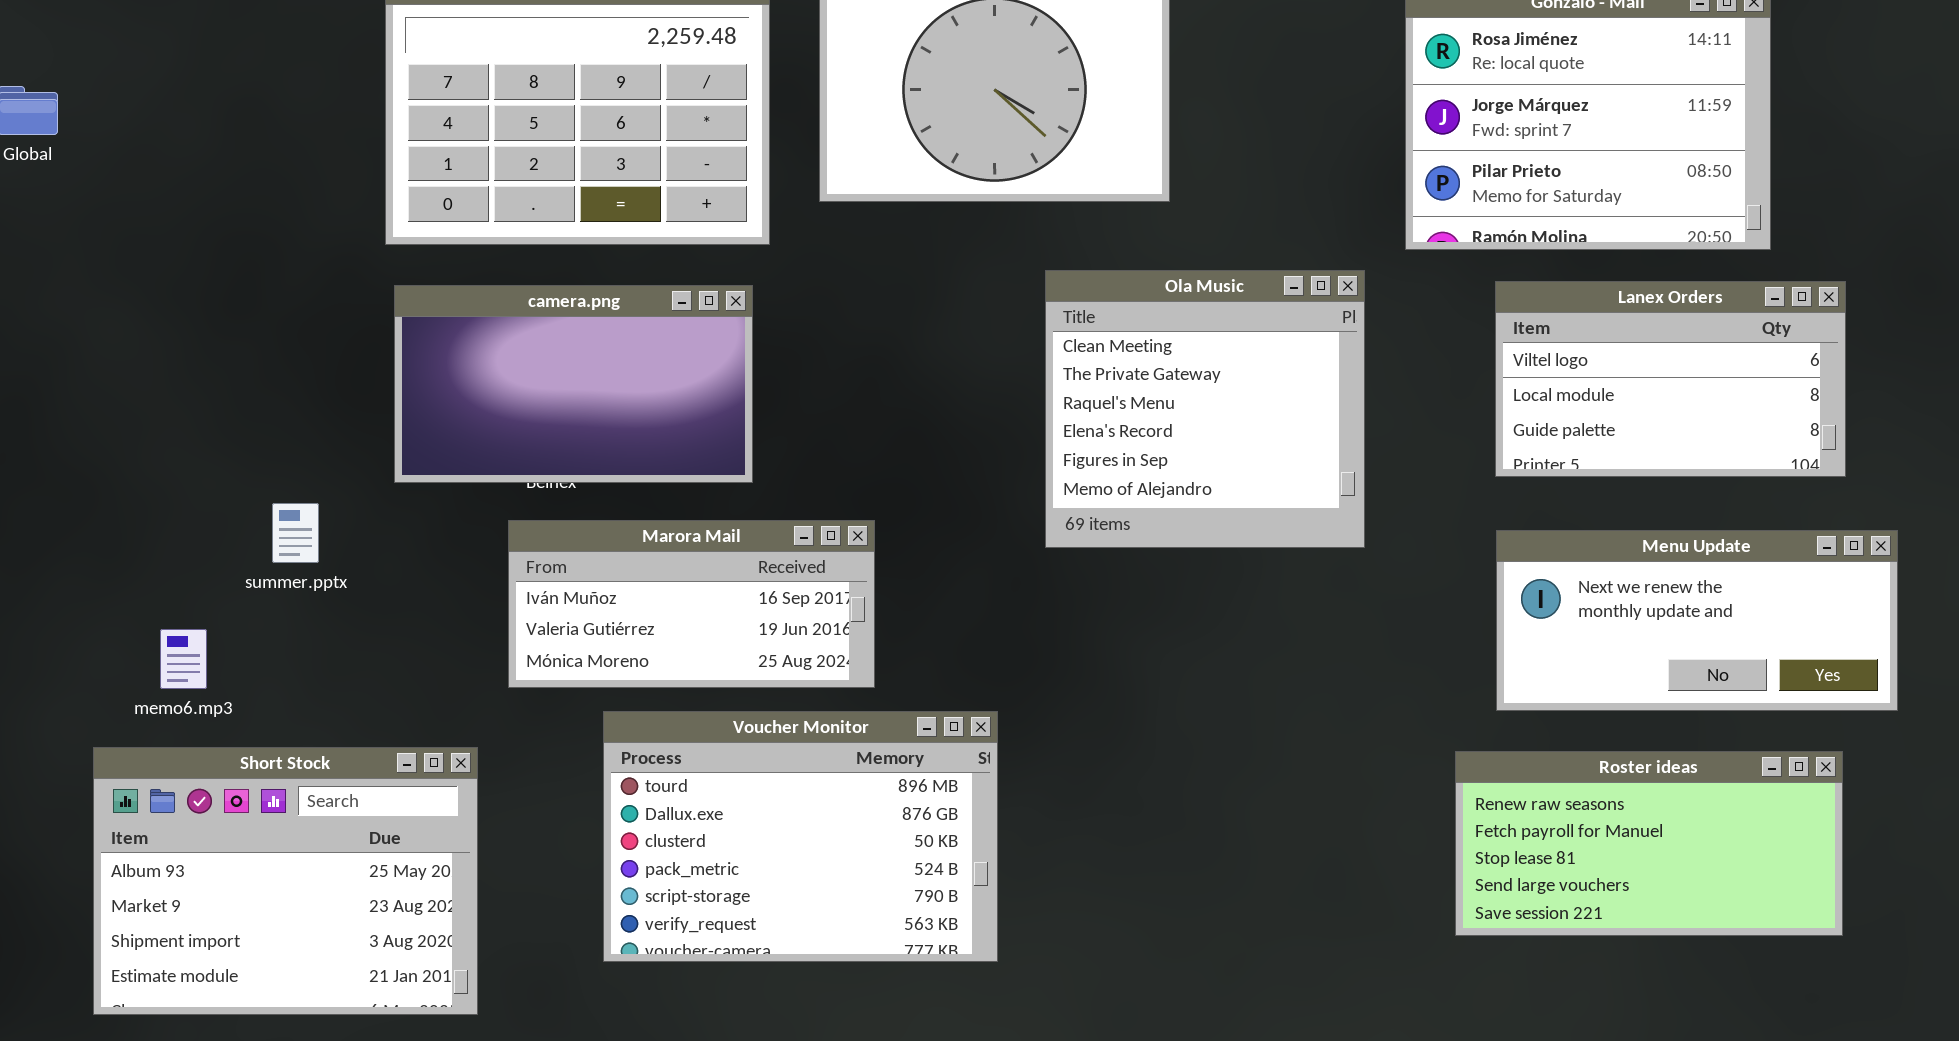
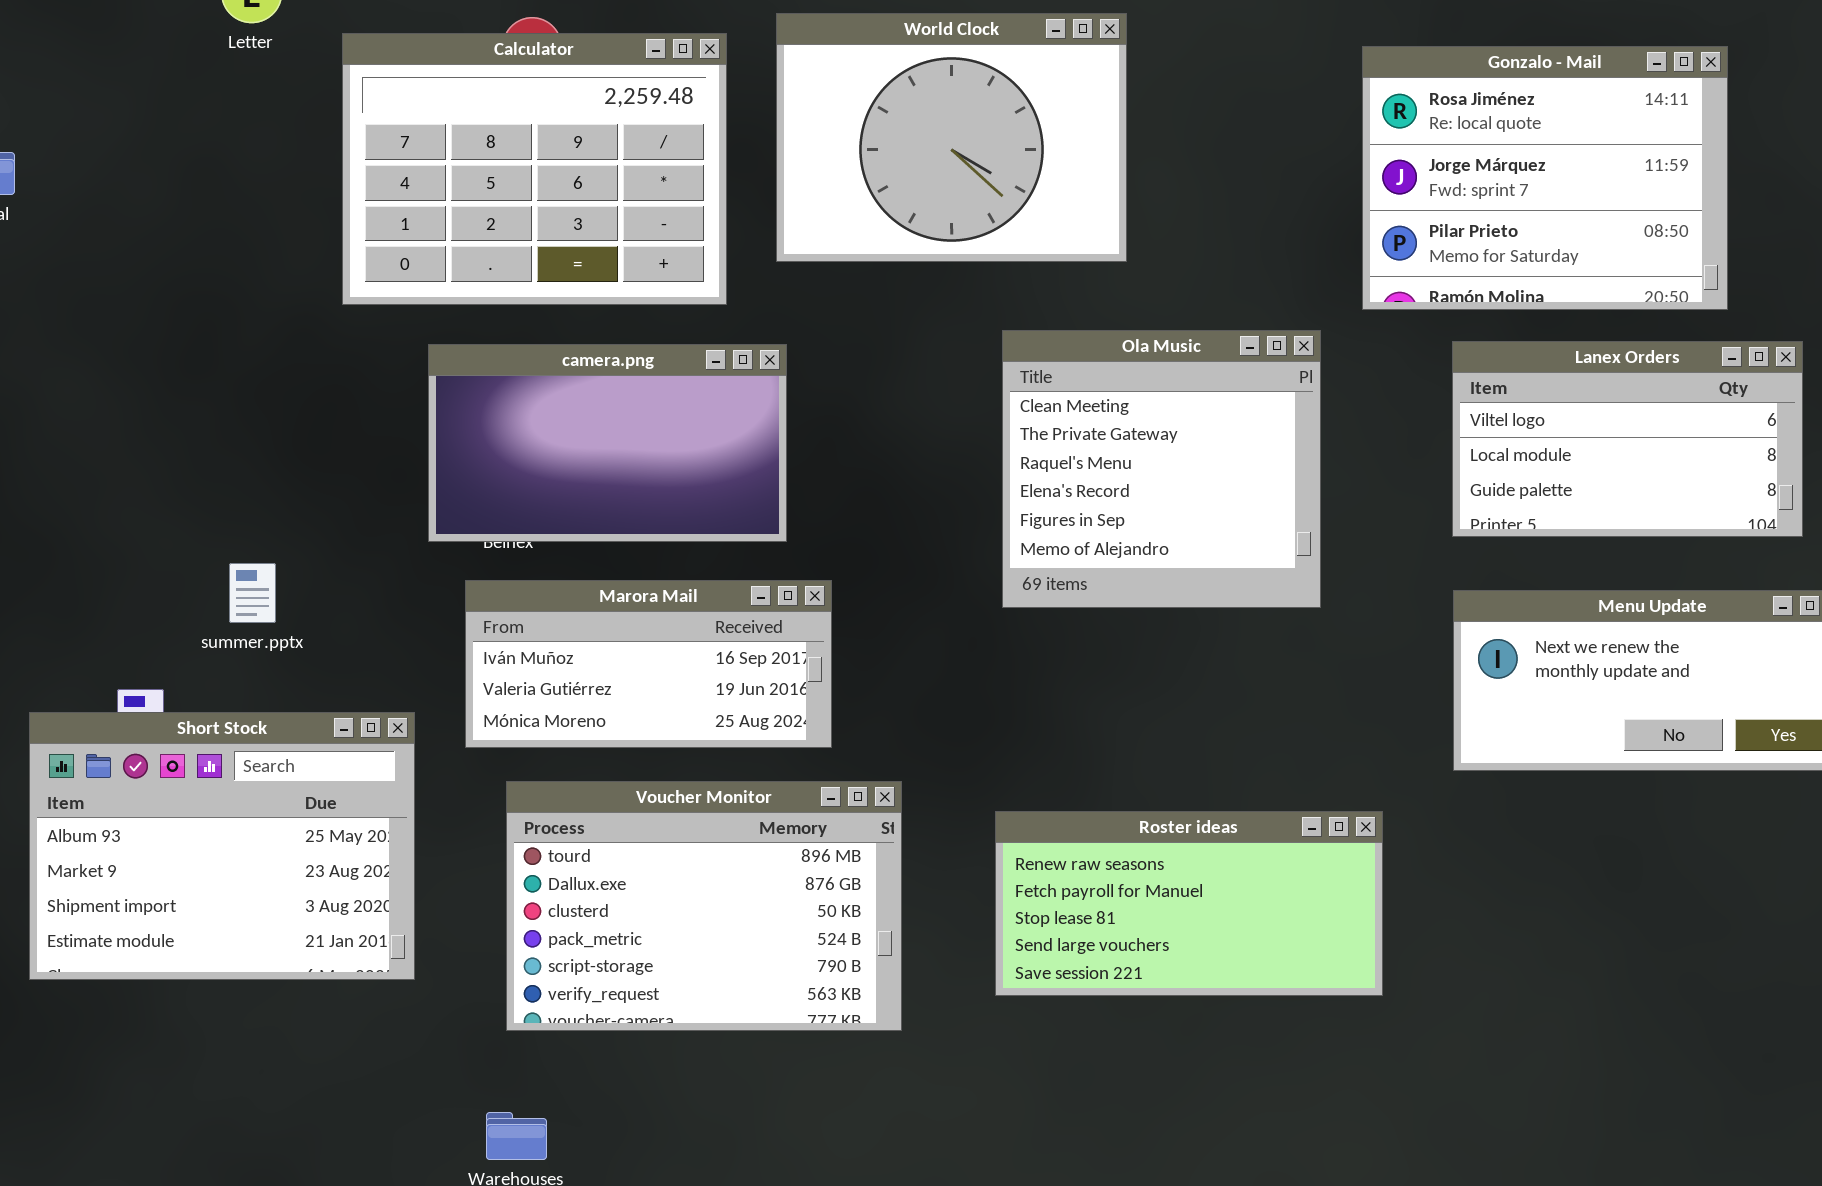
camera.png: [394,285,753,483] -> [428,344,787,542], moved
Voucher Monitor: [603,711,998,962] -> [506,781,902,1031], moved
Short Stock: [93,747,478,1015] -> [29,712,415,980], moved
Roster ideas: [1455,751,1843,936] -> [995,811,1383,996], moved

